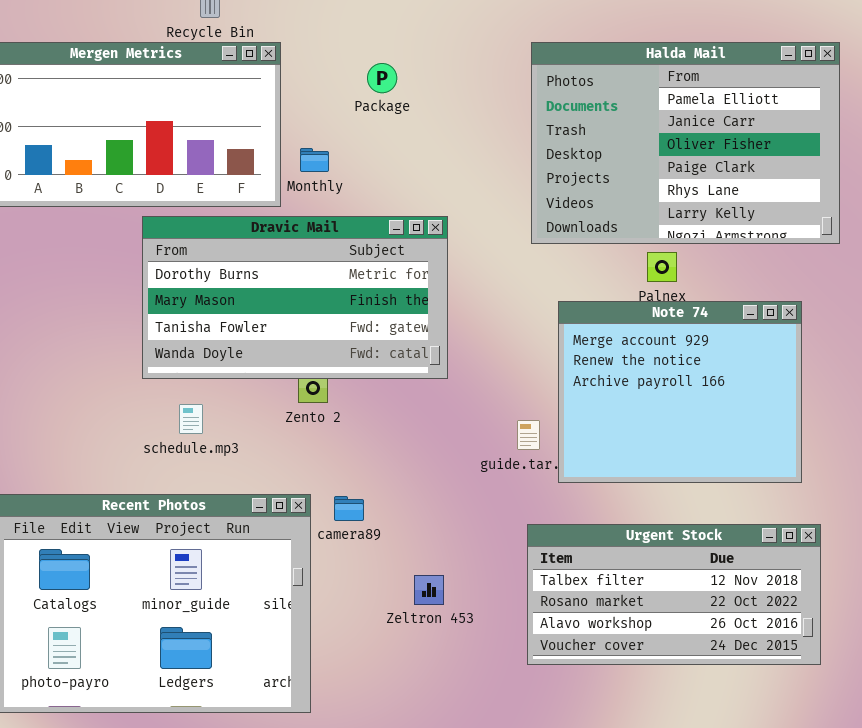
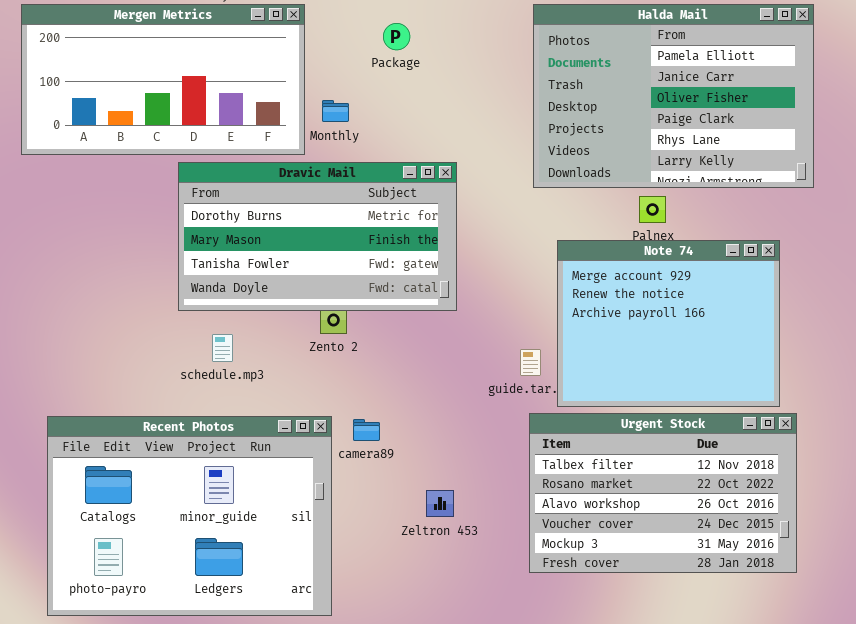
Urgent Stock: [527,524,821,665] -> [529,413,797,573], resized

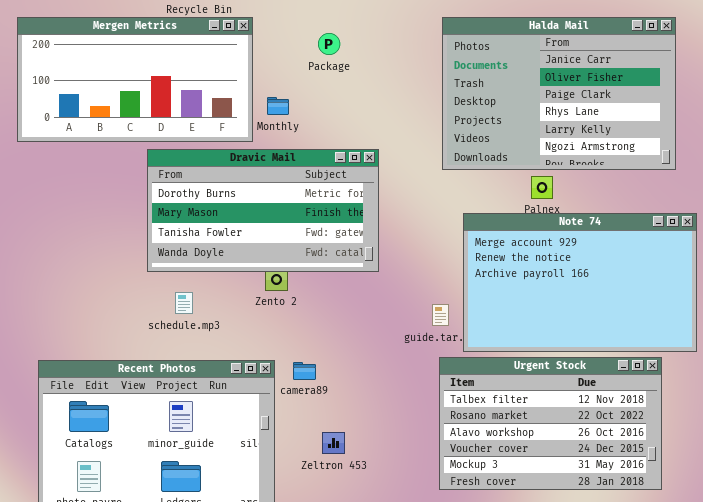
Halda Mail: [533,4,814,188] -> [442,17,676,170], scrolled down 1 row
Note 74: [557,240,780,407] -> [463,213,697,352], resized
Zeltron 453: [426,490,454,517] -> [322,432,345,454], moved

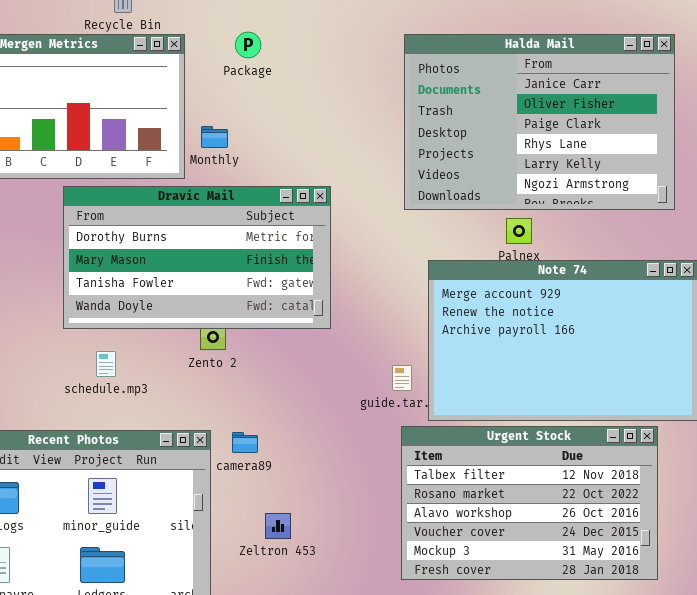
Package: [318,33,340,55] -> [235,32,261,58], moved

